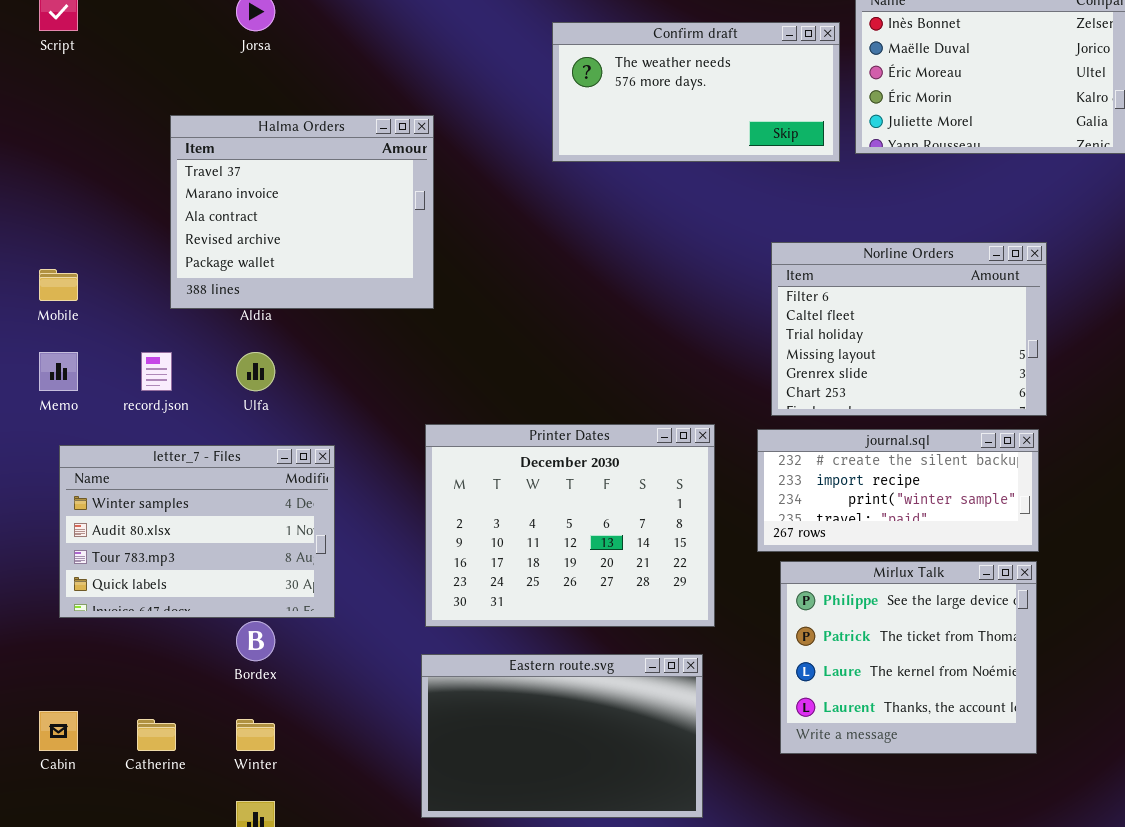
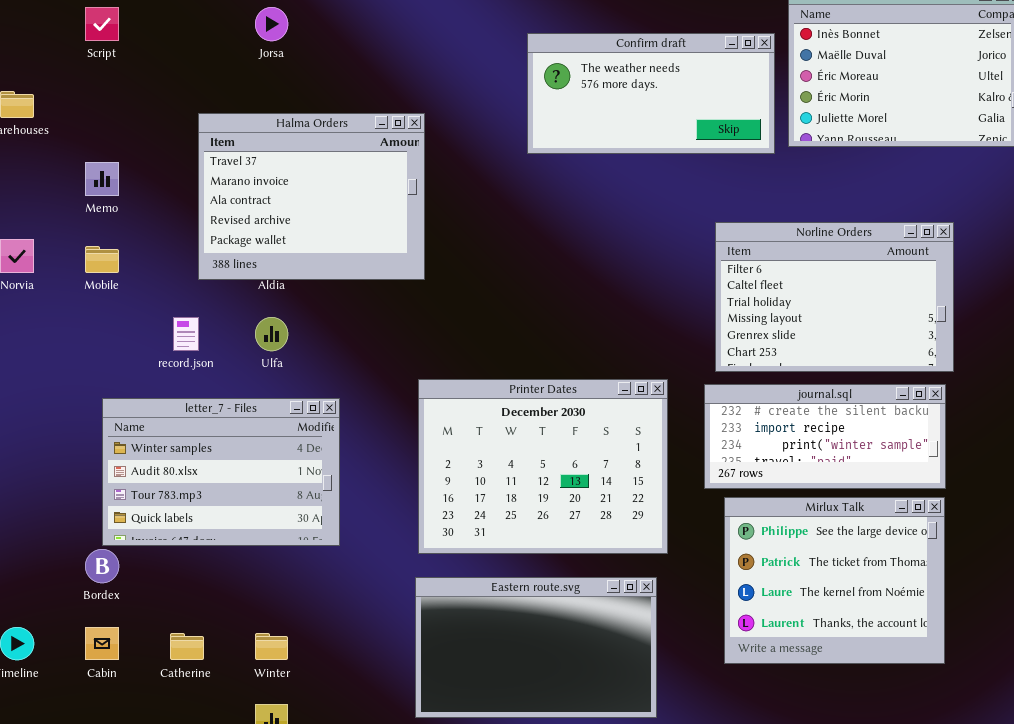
Memo: [39,352,78,391] -> [85,162,119,196], moved
Bordex: [236,621,275,661] -> [85,549,119,583], moved

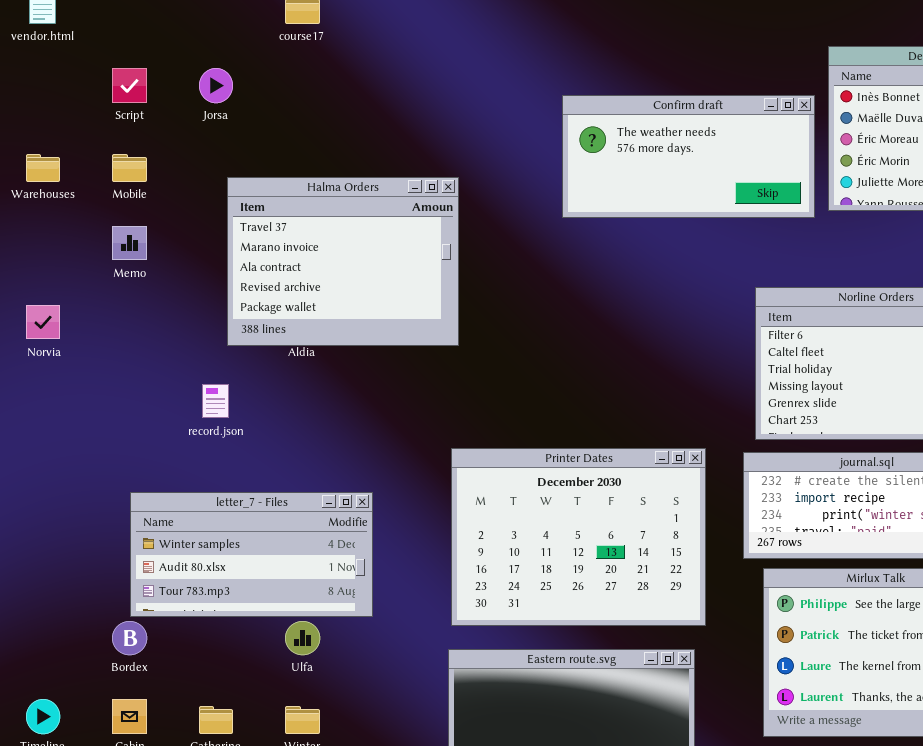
Jorsa: [255,7,288,41] -> [199,68,233,103], moved
Mobile: [85,246,119,273] -> [112,154,147,182], moved
Ulfa: [255,317,288,351] -> [285,621,320,655], moved
letter_7 - Files: [102,398,340,546] -> [130,492,373,617], resized

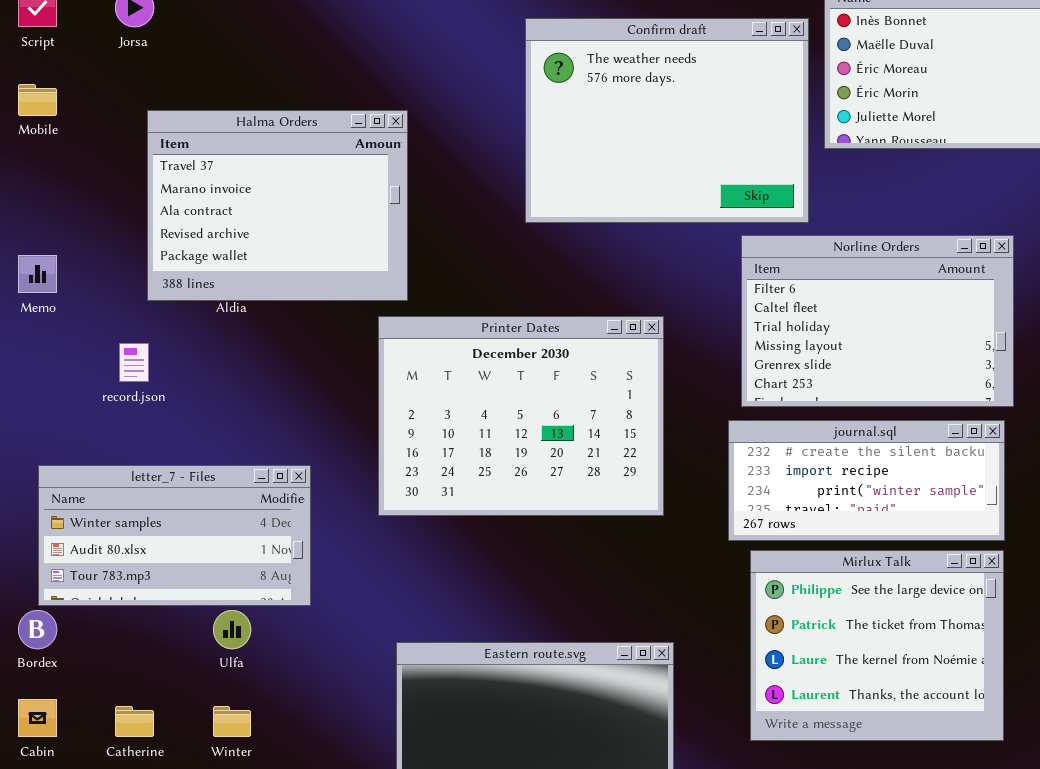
Confirm draft: [562,95,815,218] -> [525,18,809,223], resized
Memo: [112,226,147,260] -> [18,255,57,293], moved
Printer Dates: [451,448,706,626] -> [378,316,664,516], moved

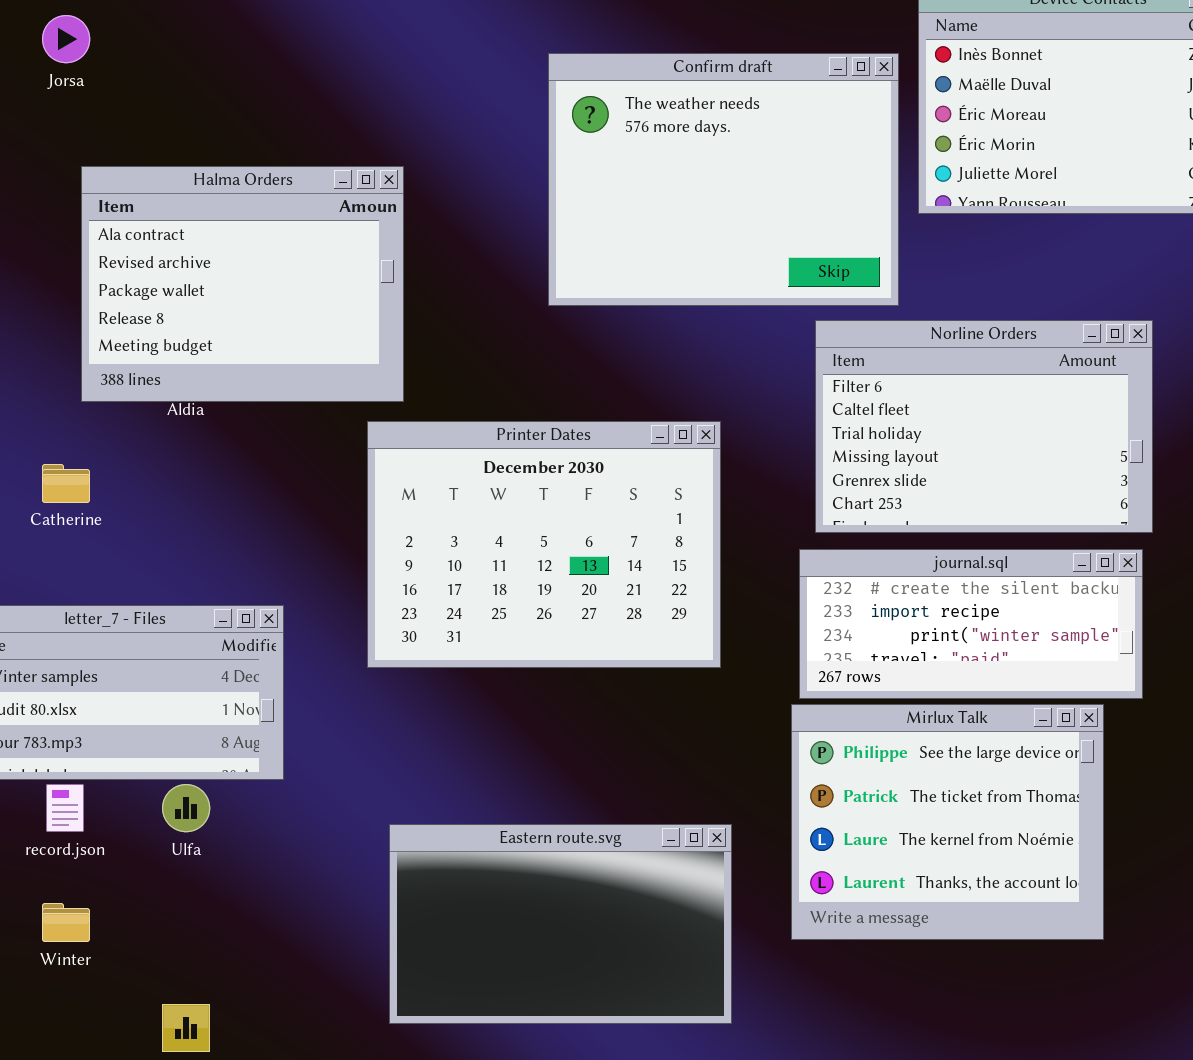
Halma Orders: [147,110,408,301] -> [81,166,404,402], scrolled down 2 rows
record.json: [119,343,149,382] -> [46,784,84,832], moved
Mirlux Talk: [750,550,1004,741] -> [791,704,1104,940], moved
Catherine: [115,706,154,737] -> [42,464,90,503], moved
Winter: [213,706,251,737] -> [42,903,90,942], moved

